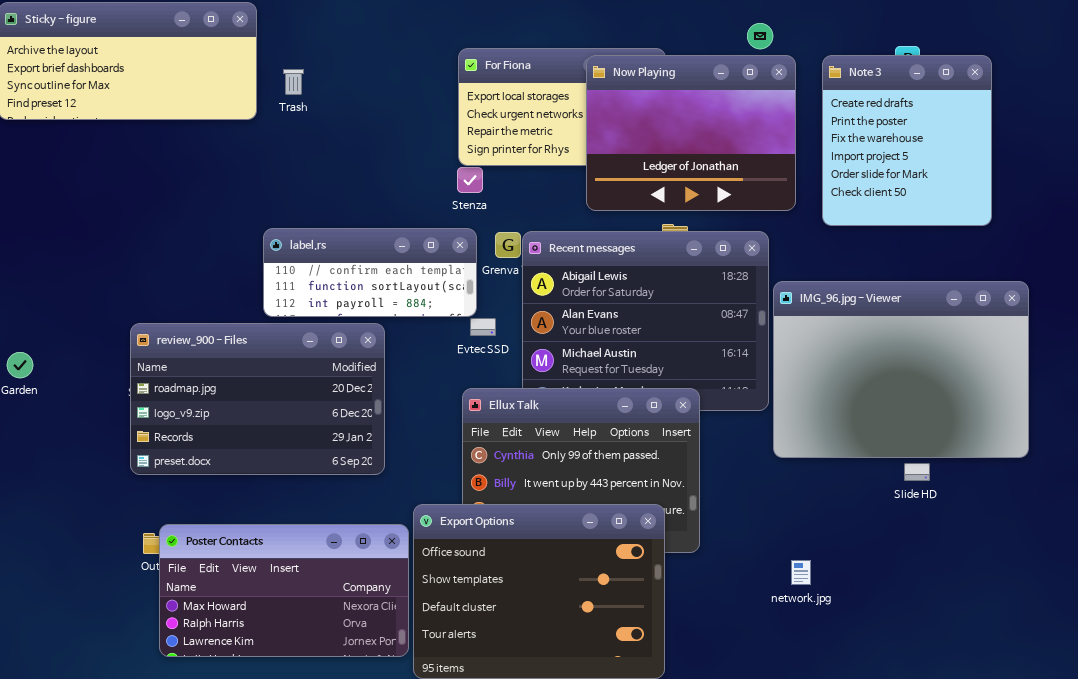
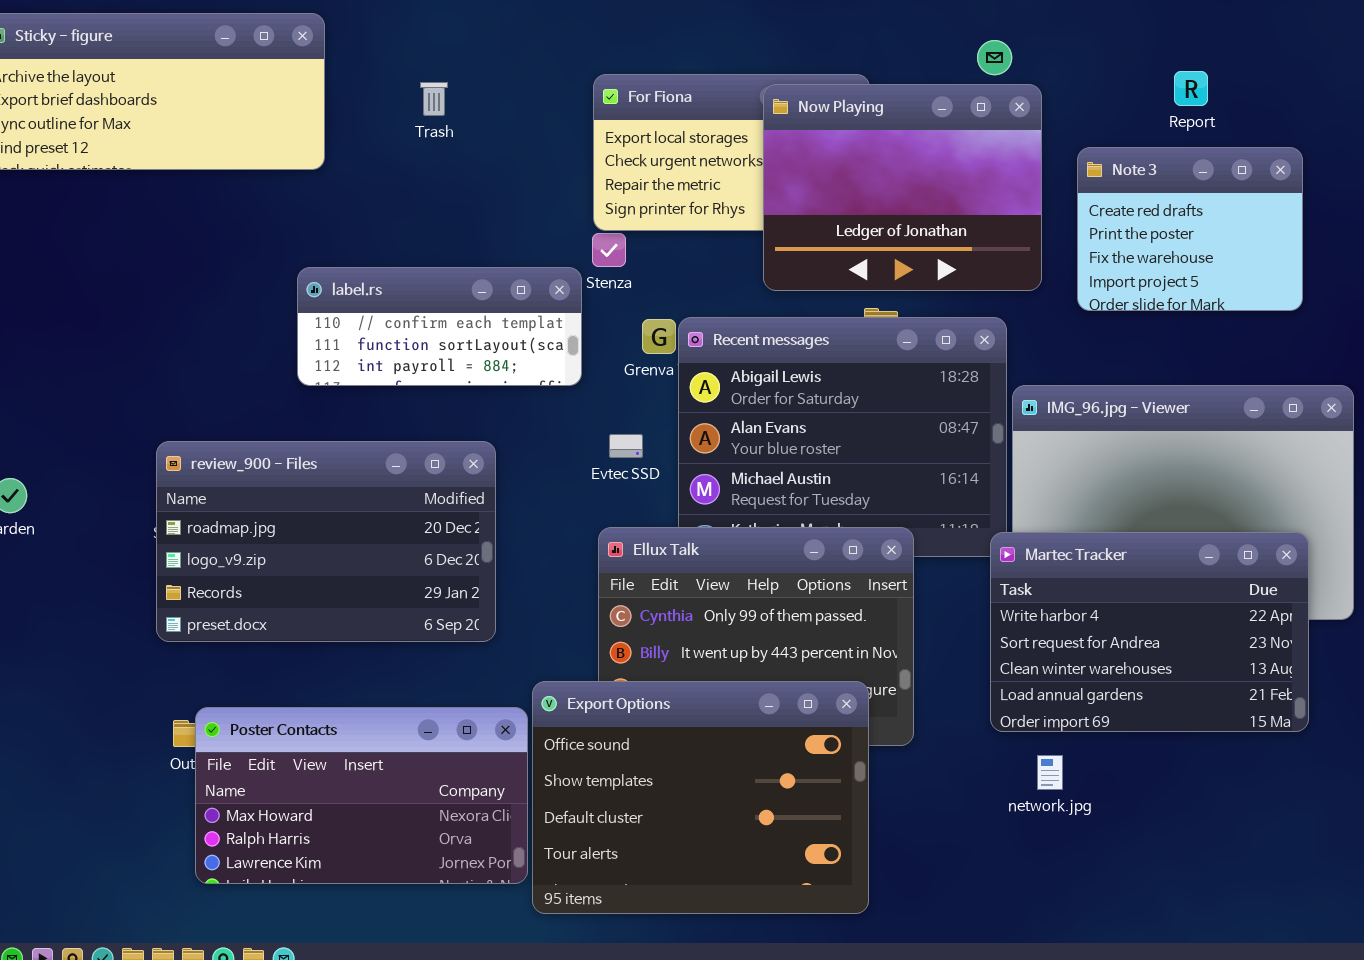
Note 3: [822,55,992,226] -> [1077,147,1303,311], resized
Trash: [283,69,304,95] -> [420,82,448,116], moved
label.rs: [263,228,477,317] -> [297,267,582,386], moved
Martec Tracker: none -> [990,532,1309,732], opened

